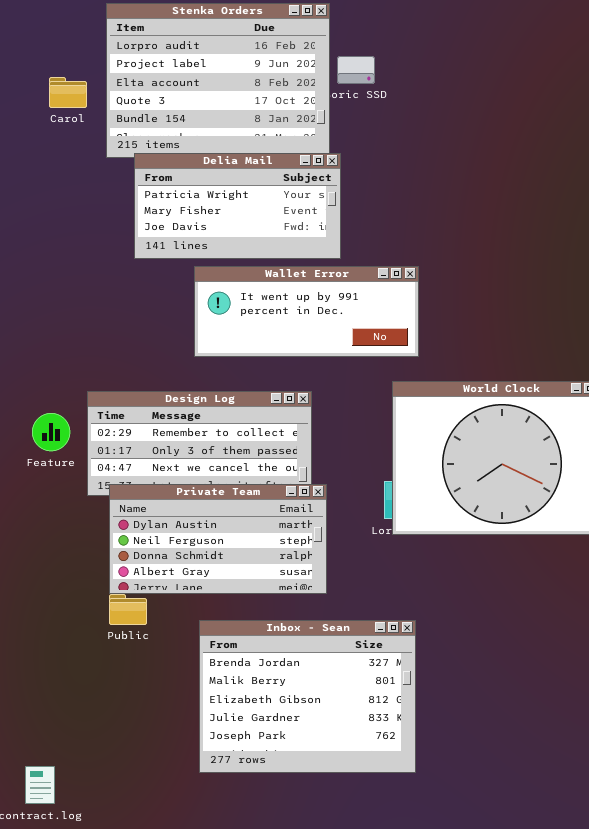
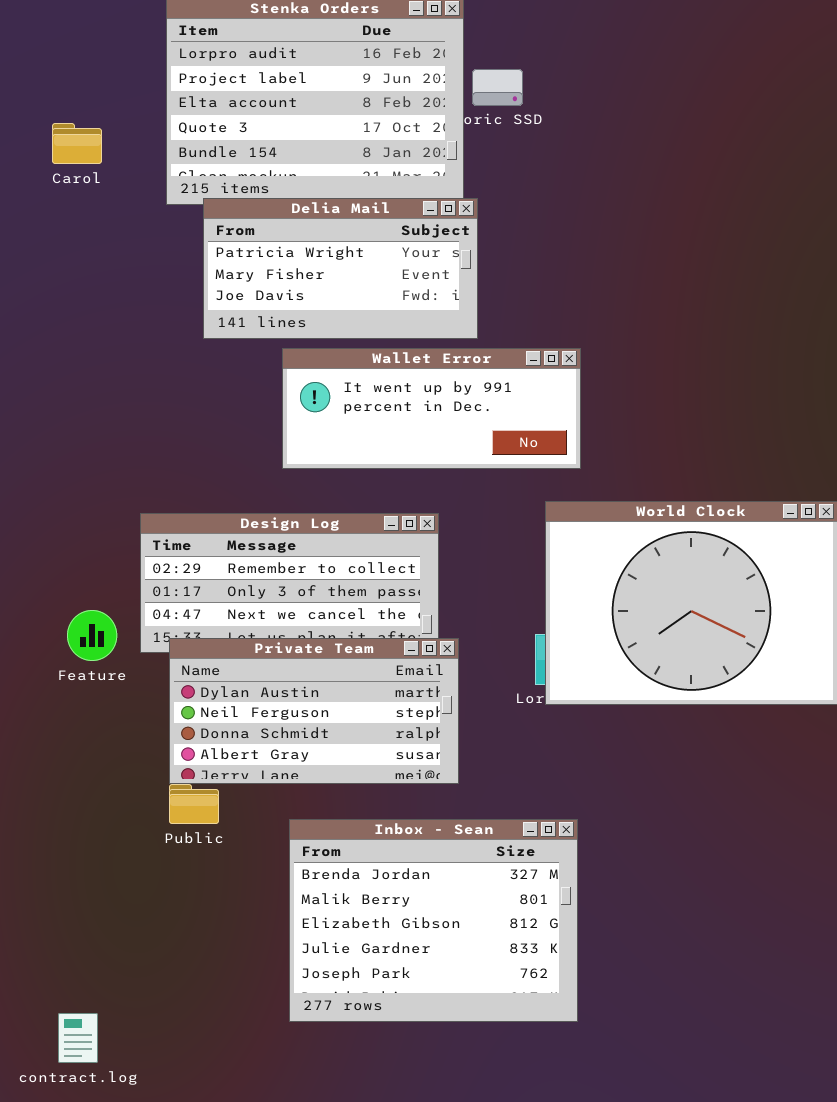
Carol: [49,77,87,108] -> [52,123,102,164], moved
Feature: [32,413,70,451] -> [67,610,117,661], moved

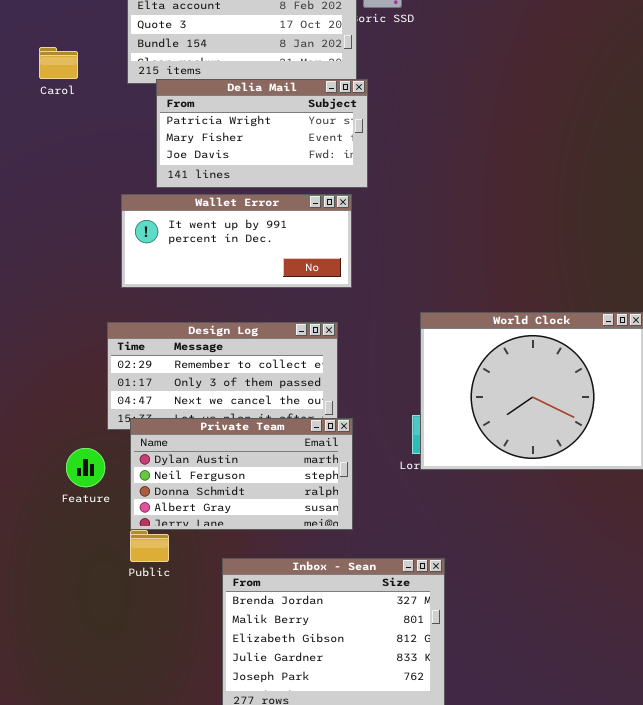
Carol: [52,123,102,164] -> [39,47,78,79], moved
Wallet Error: [282,348,581,469] -> [121,194,352,288], moved
Feature: [67,610,117,661] -> [66,448,105,487], moved

